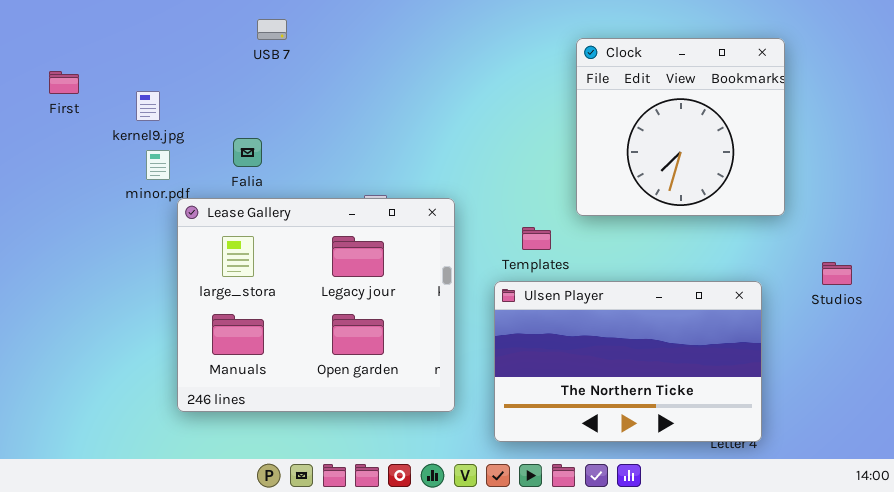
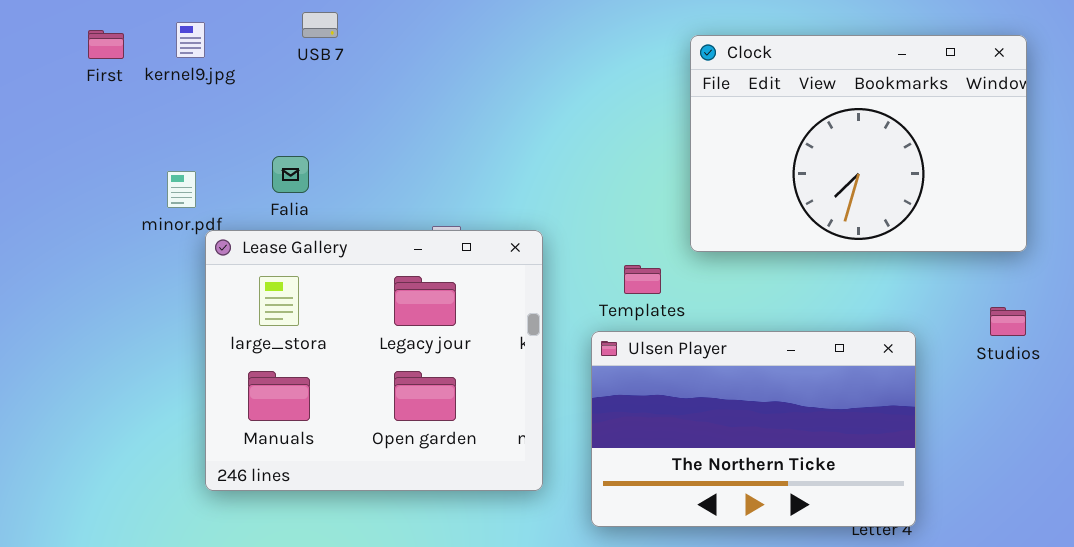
Clock: [576,38,785,216] -> [690,35,1027,252], resized
First: [49,71,79,94] -> [88,30,124,59], moved
kernel9.jpg: [136,91,160,121] -> [176,22,205,58], moved

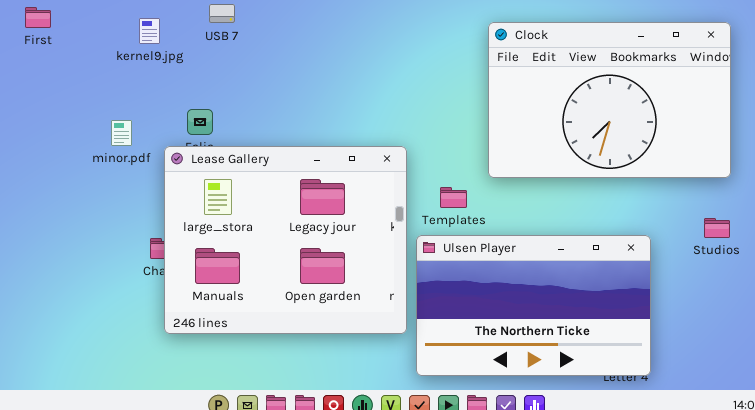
kernel9.jpg: [176,22,205,58] -> [139,18,160,44], moved
First: [88,30,124,59] -> [25,7,51,28], moved
Lease Gallery: [205,230,543,491] -> [164,146,407,334], moved

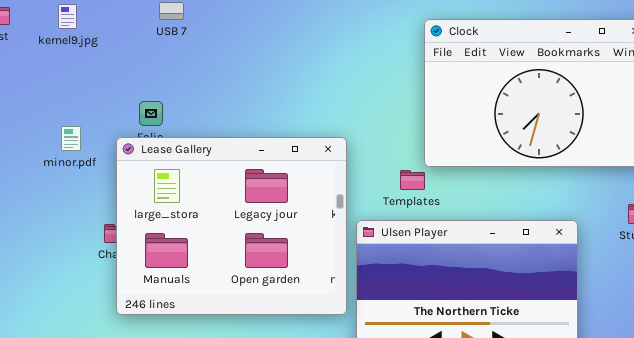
kernel9.jpg: [139,18,160,44] -> [58,4,77,29], moved
minor.pdf: [111,120,132,146] -> [61,126,81,151], moved
Templates: [440,187,467,208] -> [400,170,425,190], moved

